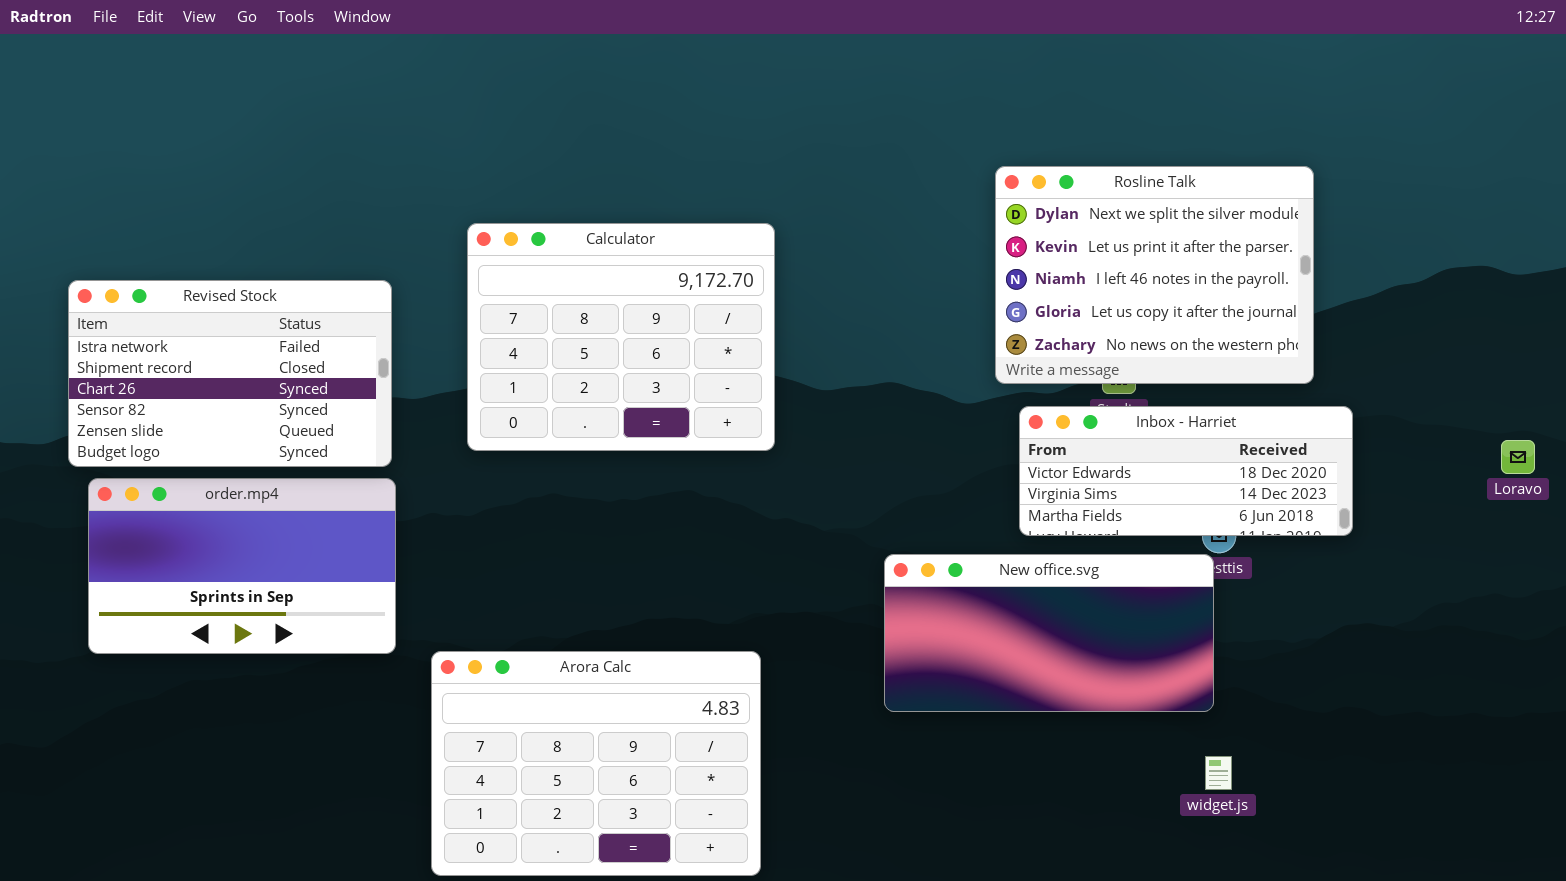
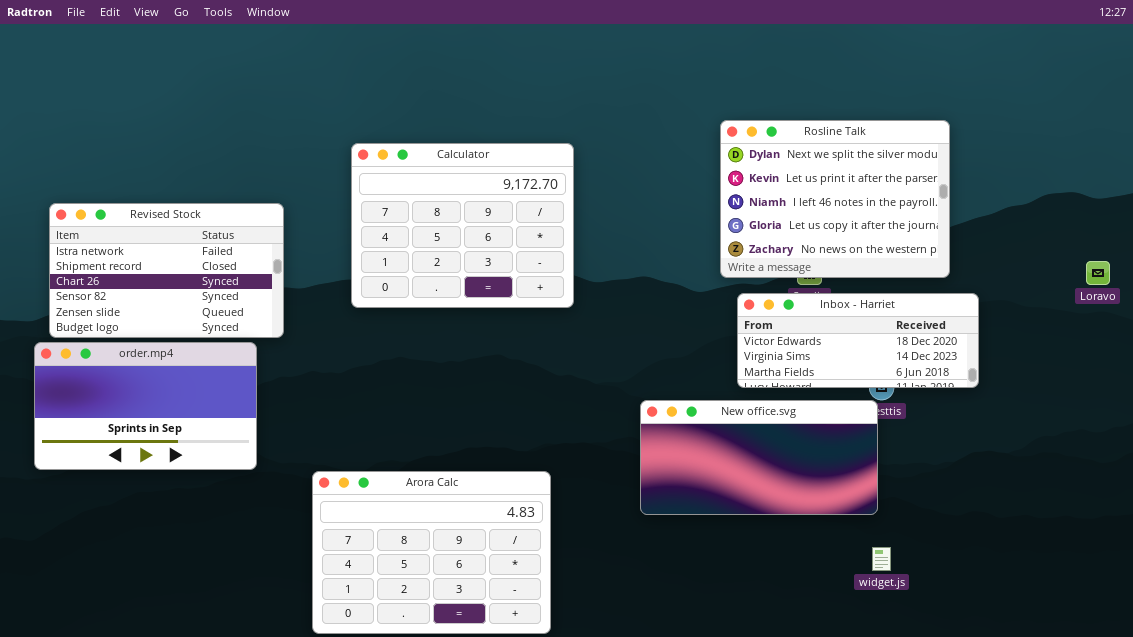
Calculator: [467,223,775,451] -> [351,143,574,308], moved
Loravo: [1501,440,1535,474] -> [1086,261,1110,285], moved
order.mp4: [88,478,396,654] -> [34,342,257,470], moved

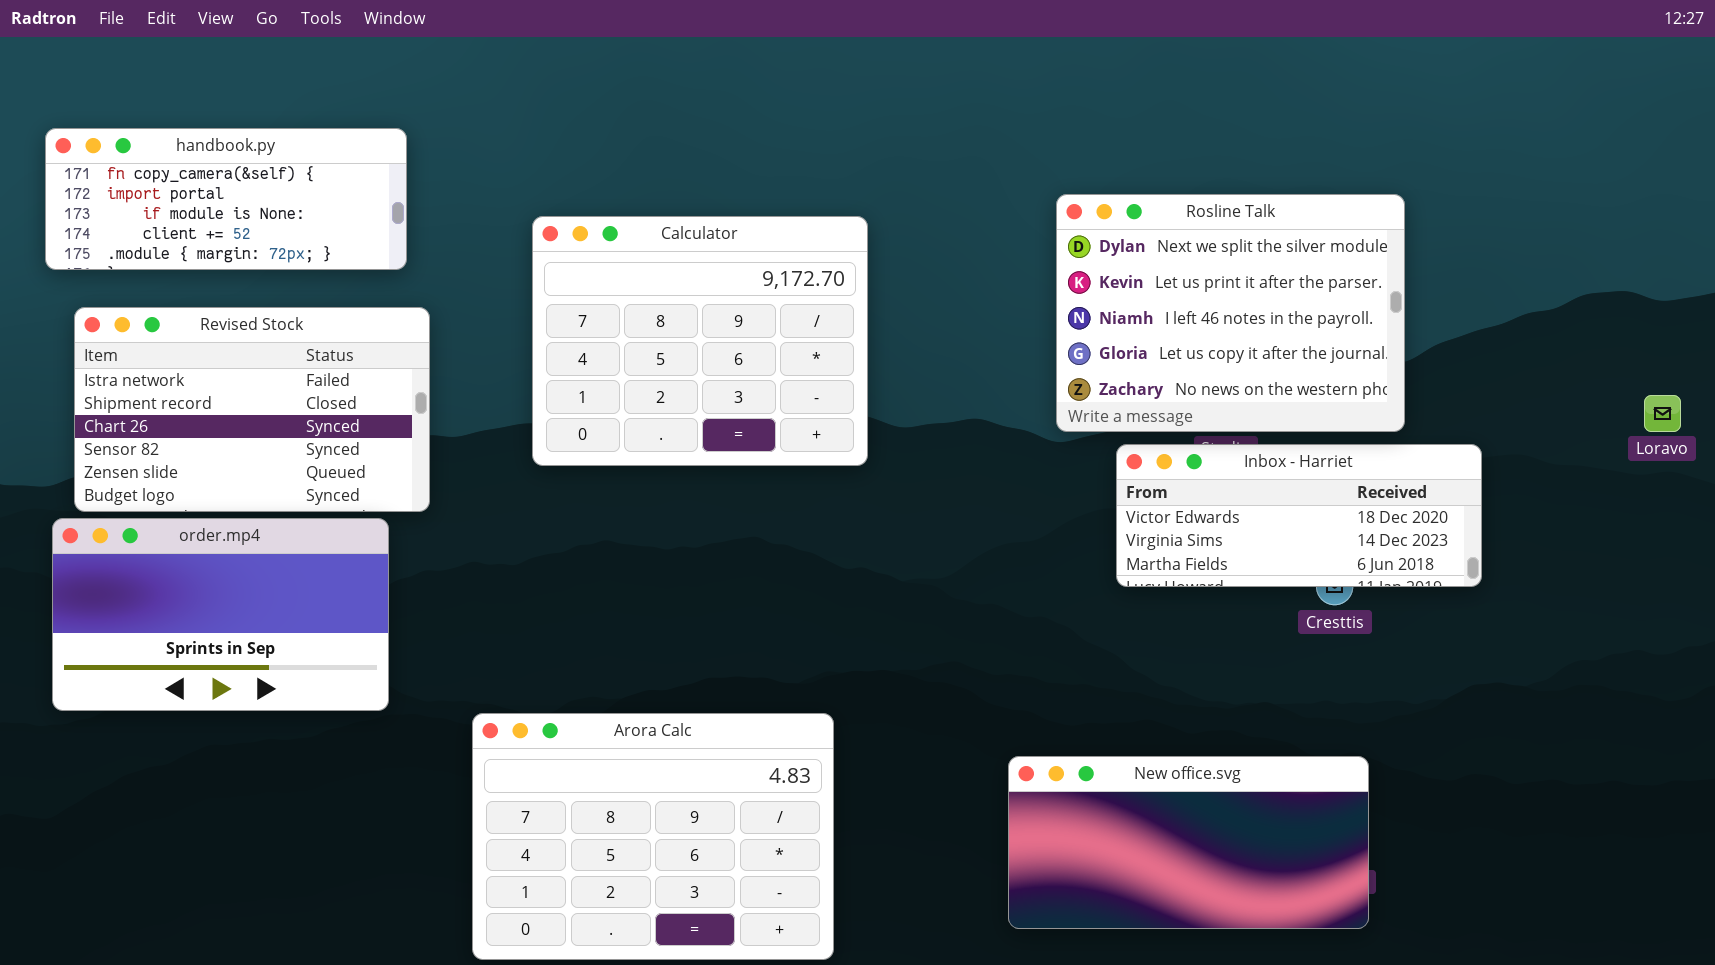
handbook.py: none -> [45,128,407,270], opened
Rosline Talk: [720,120,950,278] -> [1056,194,1405,432], moved
New office.svg: [640,400,878,515] -> [1008,756,1369,929], moved

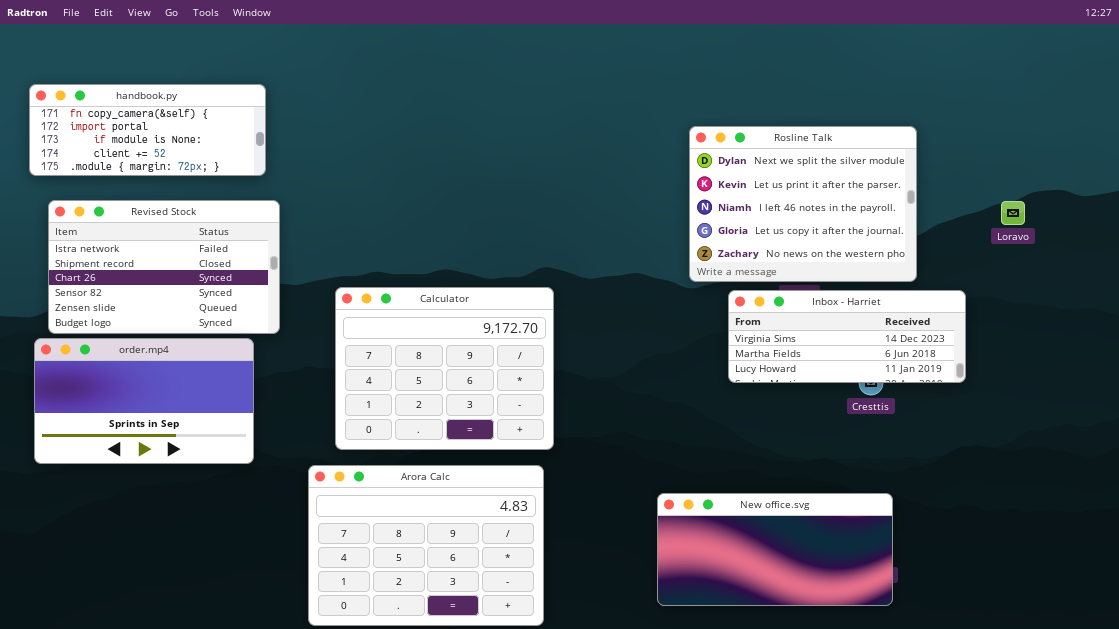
Calculator: [532,216,868,466] -> [335,287,554,450], moved
Loravo: [1644,395,1681,432] -> [1001,201,1025,225], moved
Inbox - Harriet: [1116,444,1482,587] -> [728,290,966,383], scrolled down 1 row

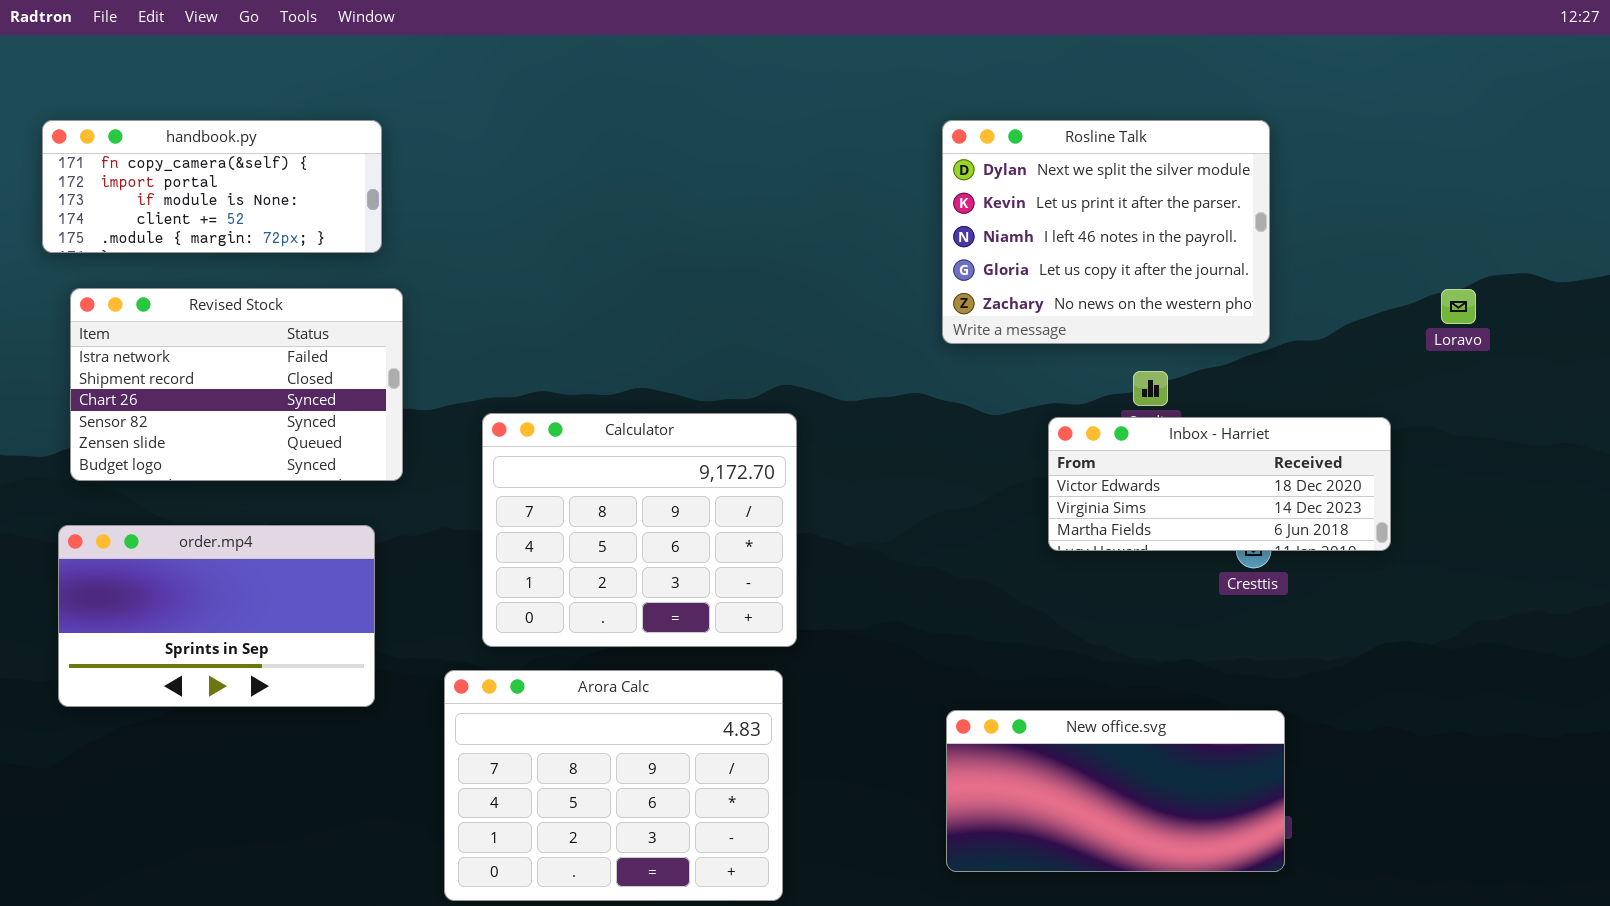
Rosline Talk: [689,126,917,282] -> [942,120,1270,344], moved
Inbox - Harriet: [728,290,966,383] -> [1048,417,1391,551], scrolled up 1 row
order.mp4: [34,338,254,464] -> [58,525,375,707], moved

